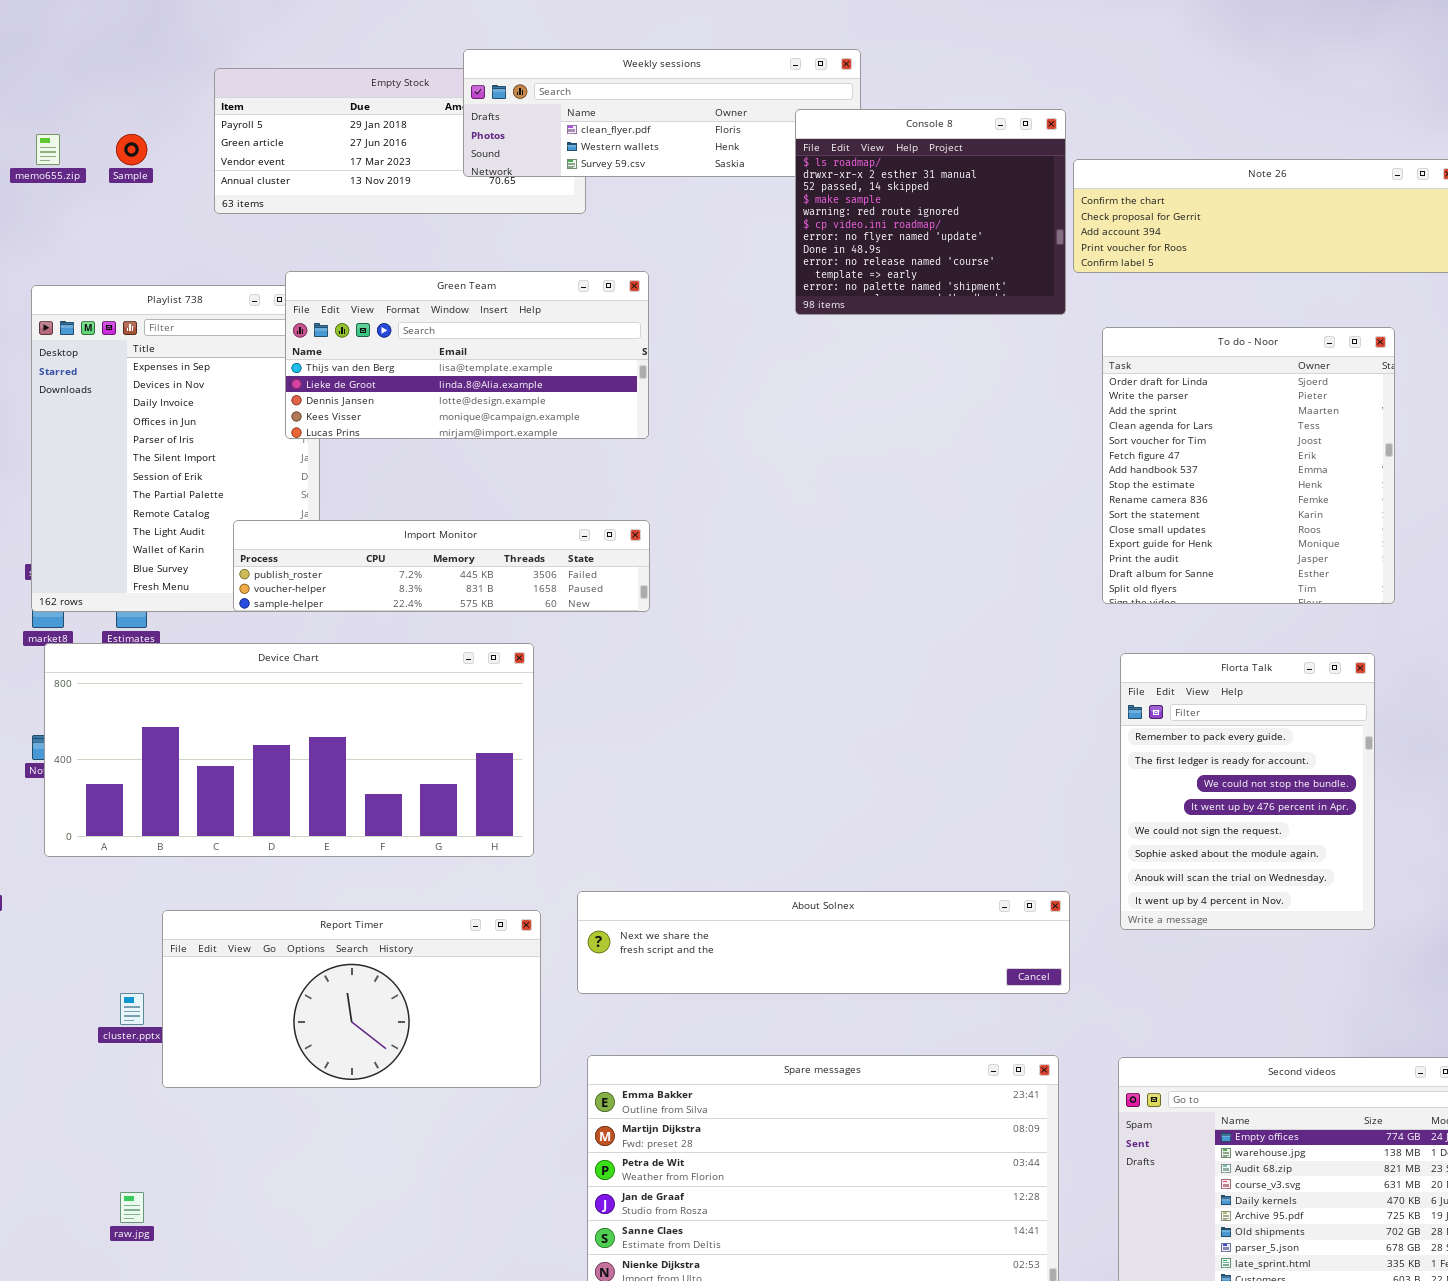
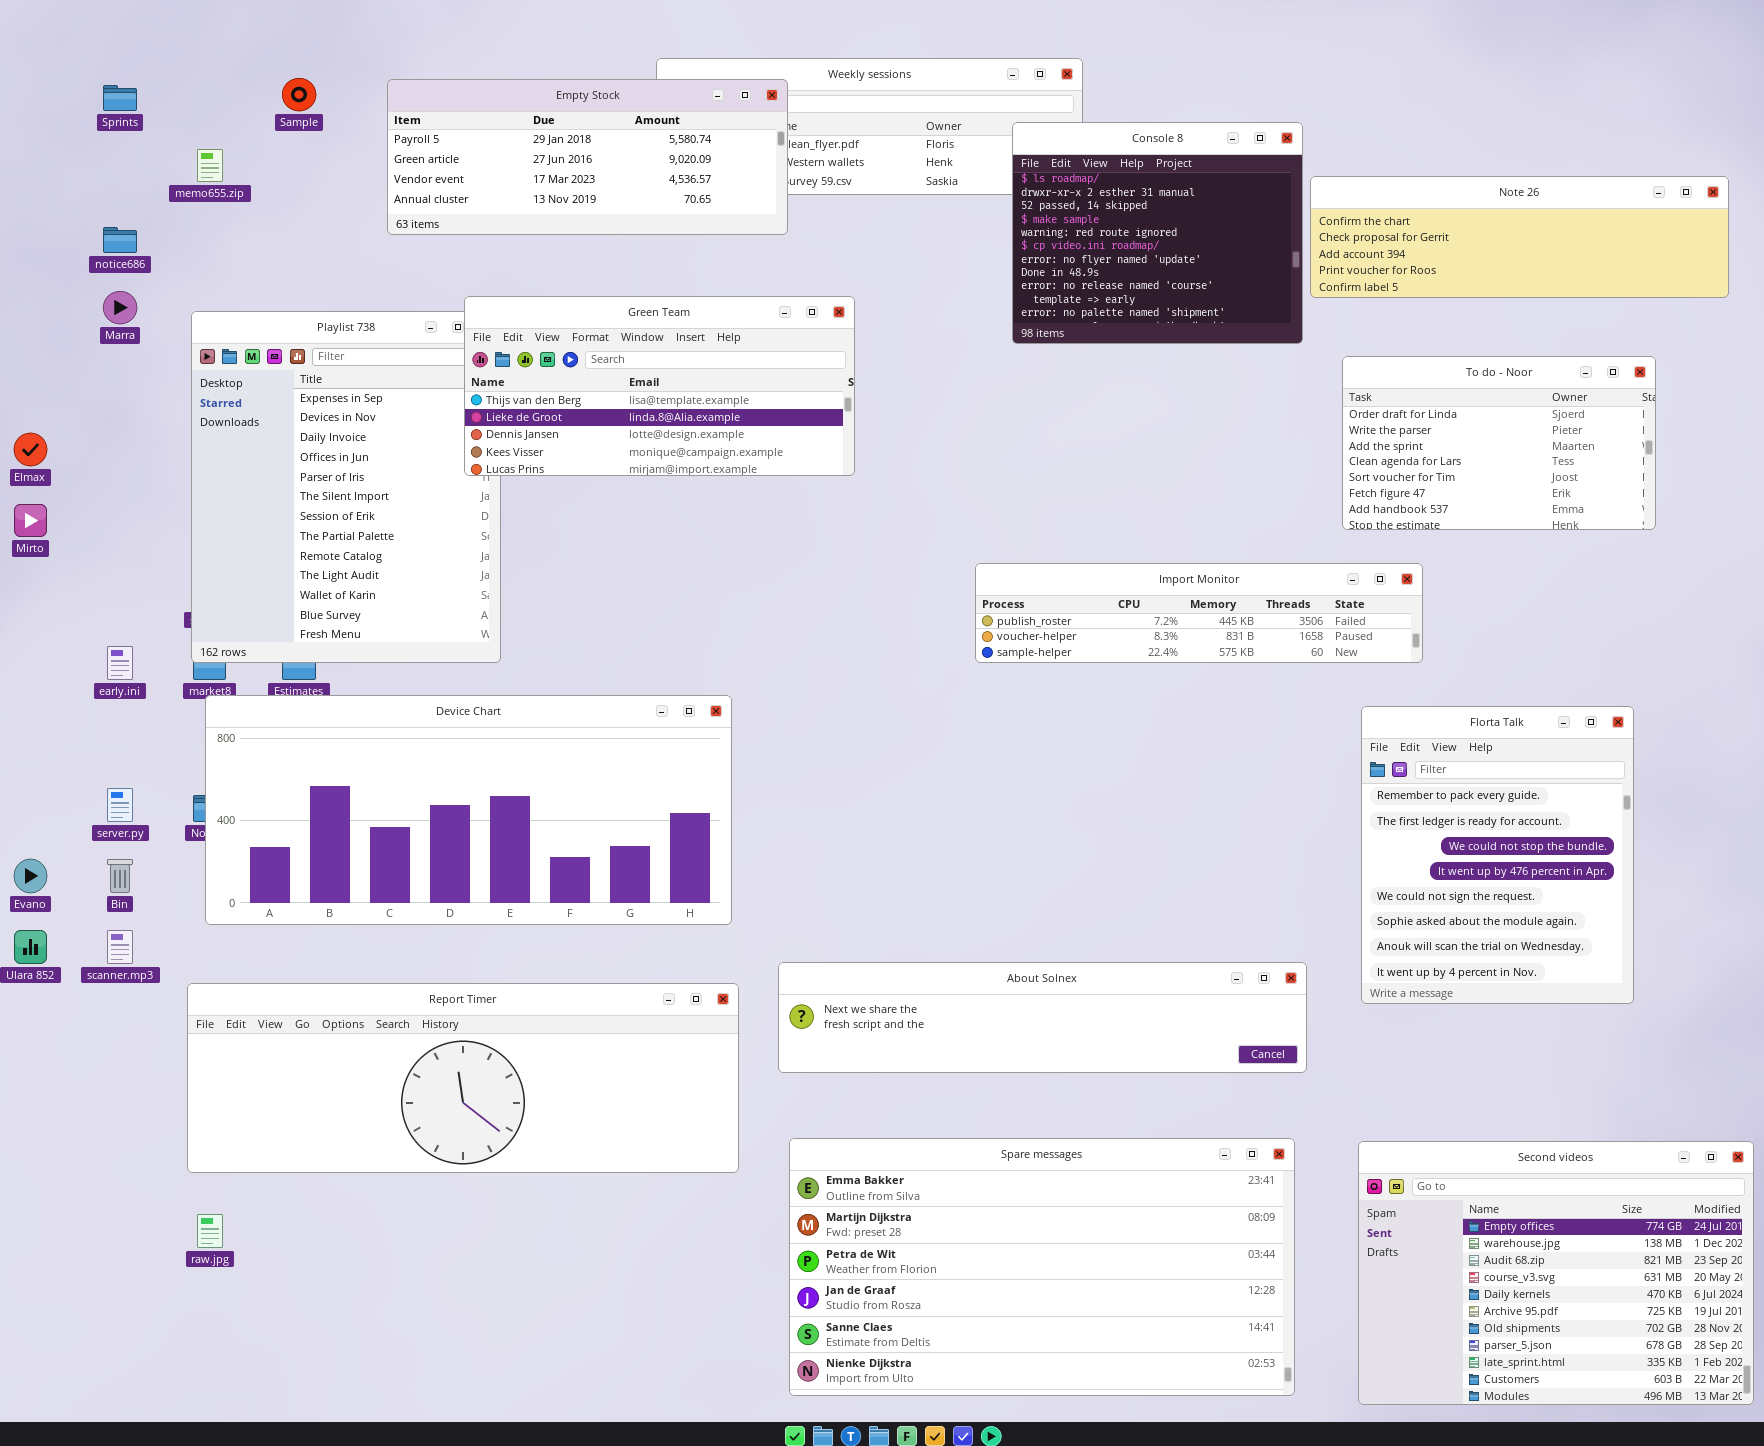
Empty Stock: [214,68,586,214] -> [387,79,788,235], raised
Sample: [116,134,147,165] -> [282,78,316,111], moved
To do - Noor: [1102,327,1395,604] -> [1342,356,1656,530], resized
Import Monitor: [233,520,650,612] -> [975,563,1423,663], moved
Report Timer: [162,910,541,1088] -> [187,983,739,1173], resized
raw.jpg: [120,1192,144,1223] -> [197,1214,223,1248], moved

